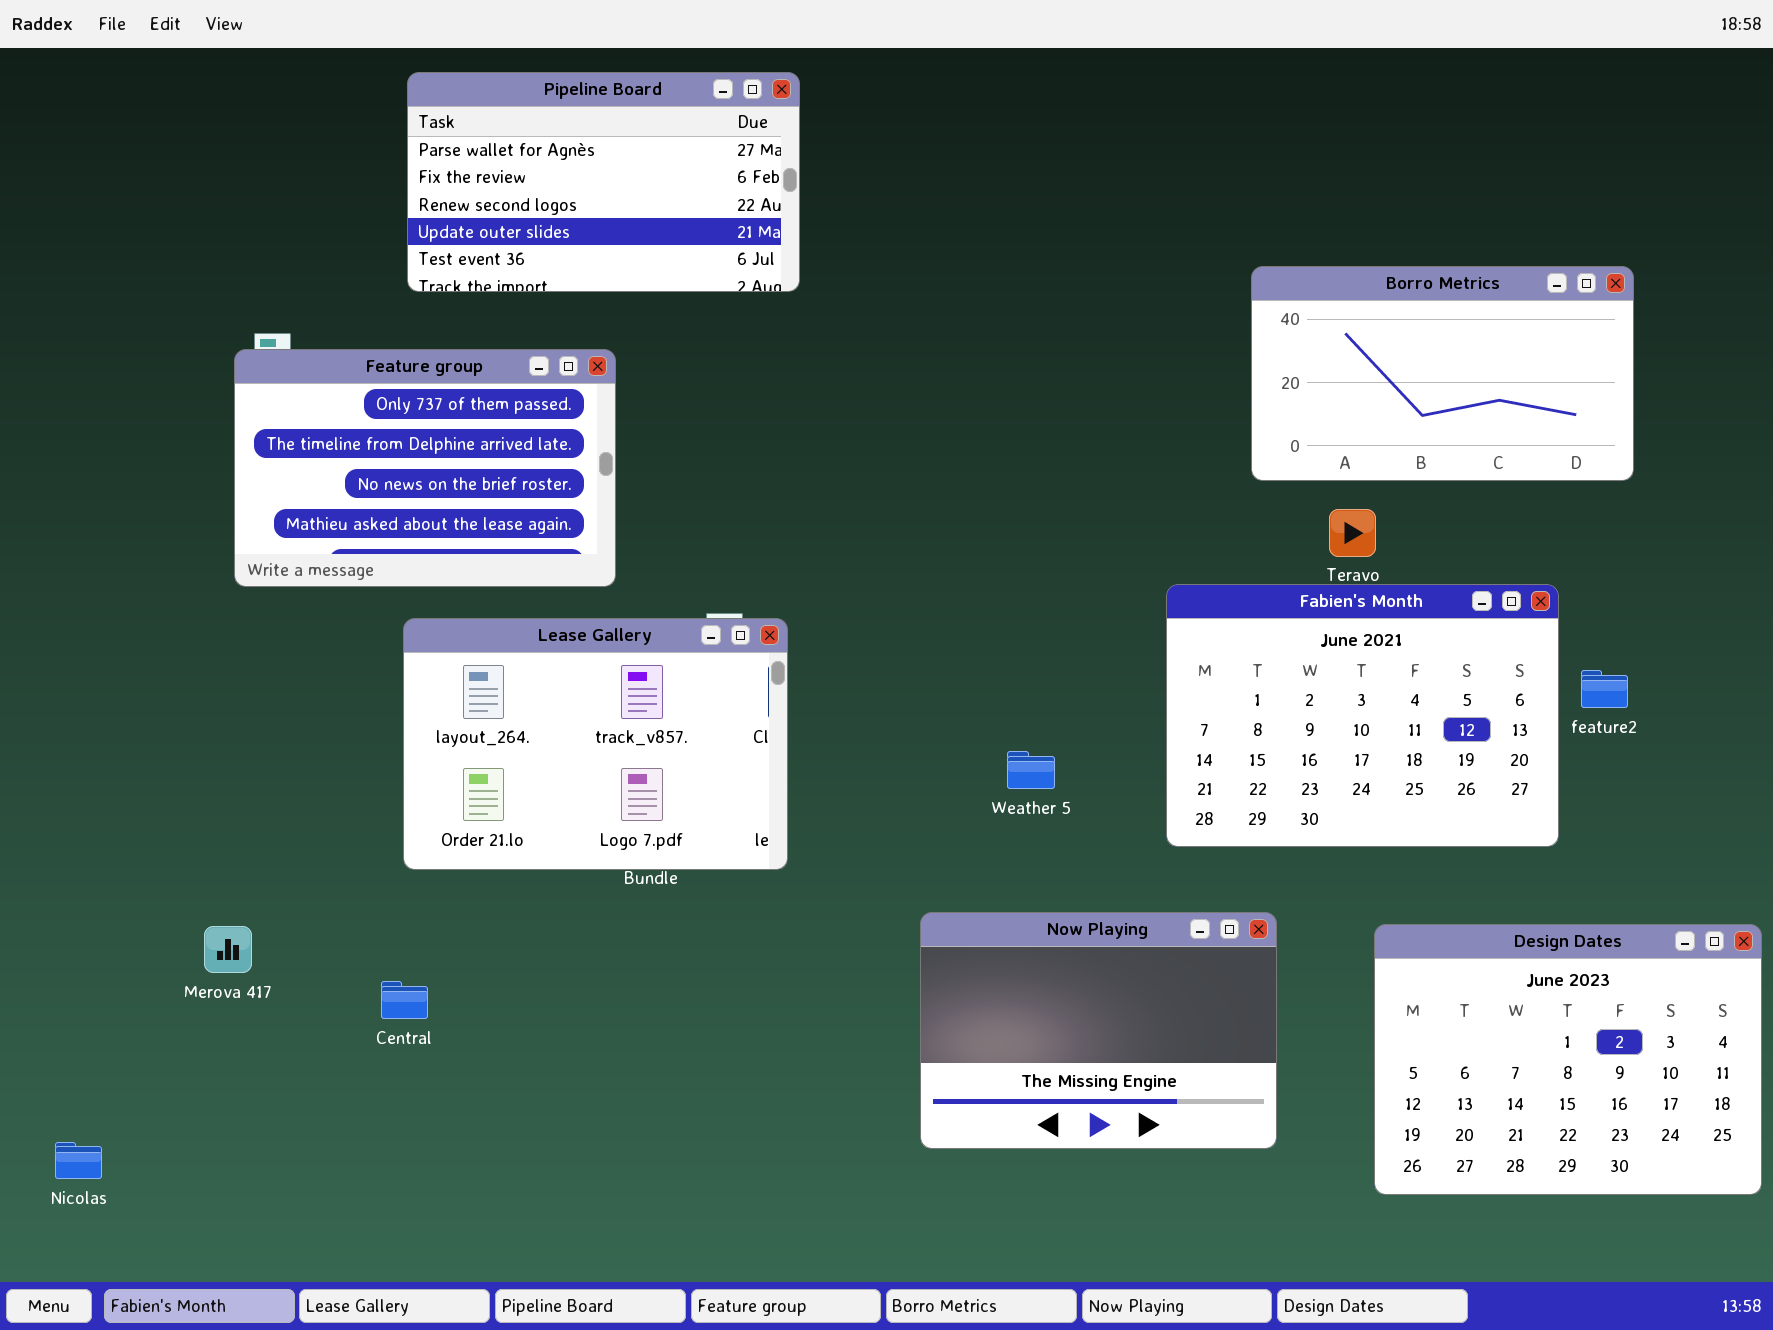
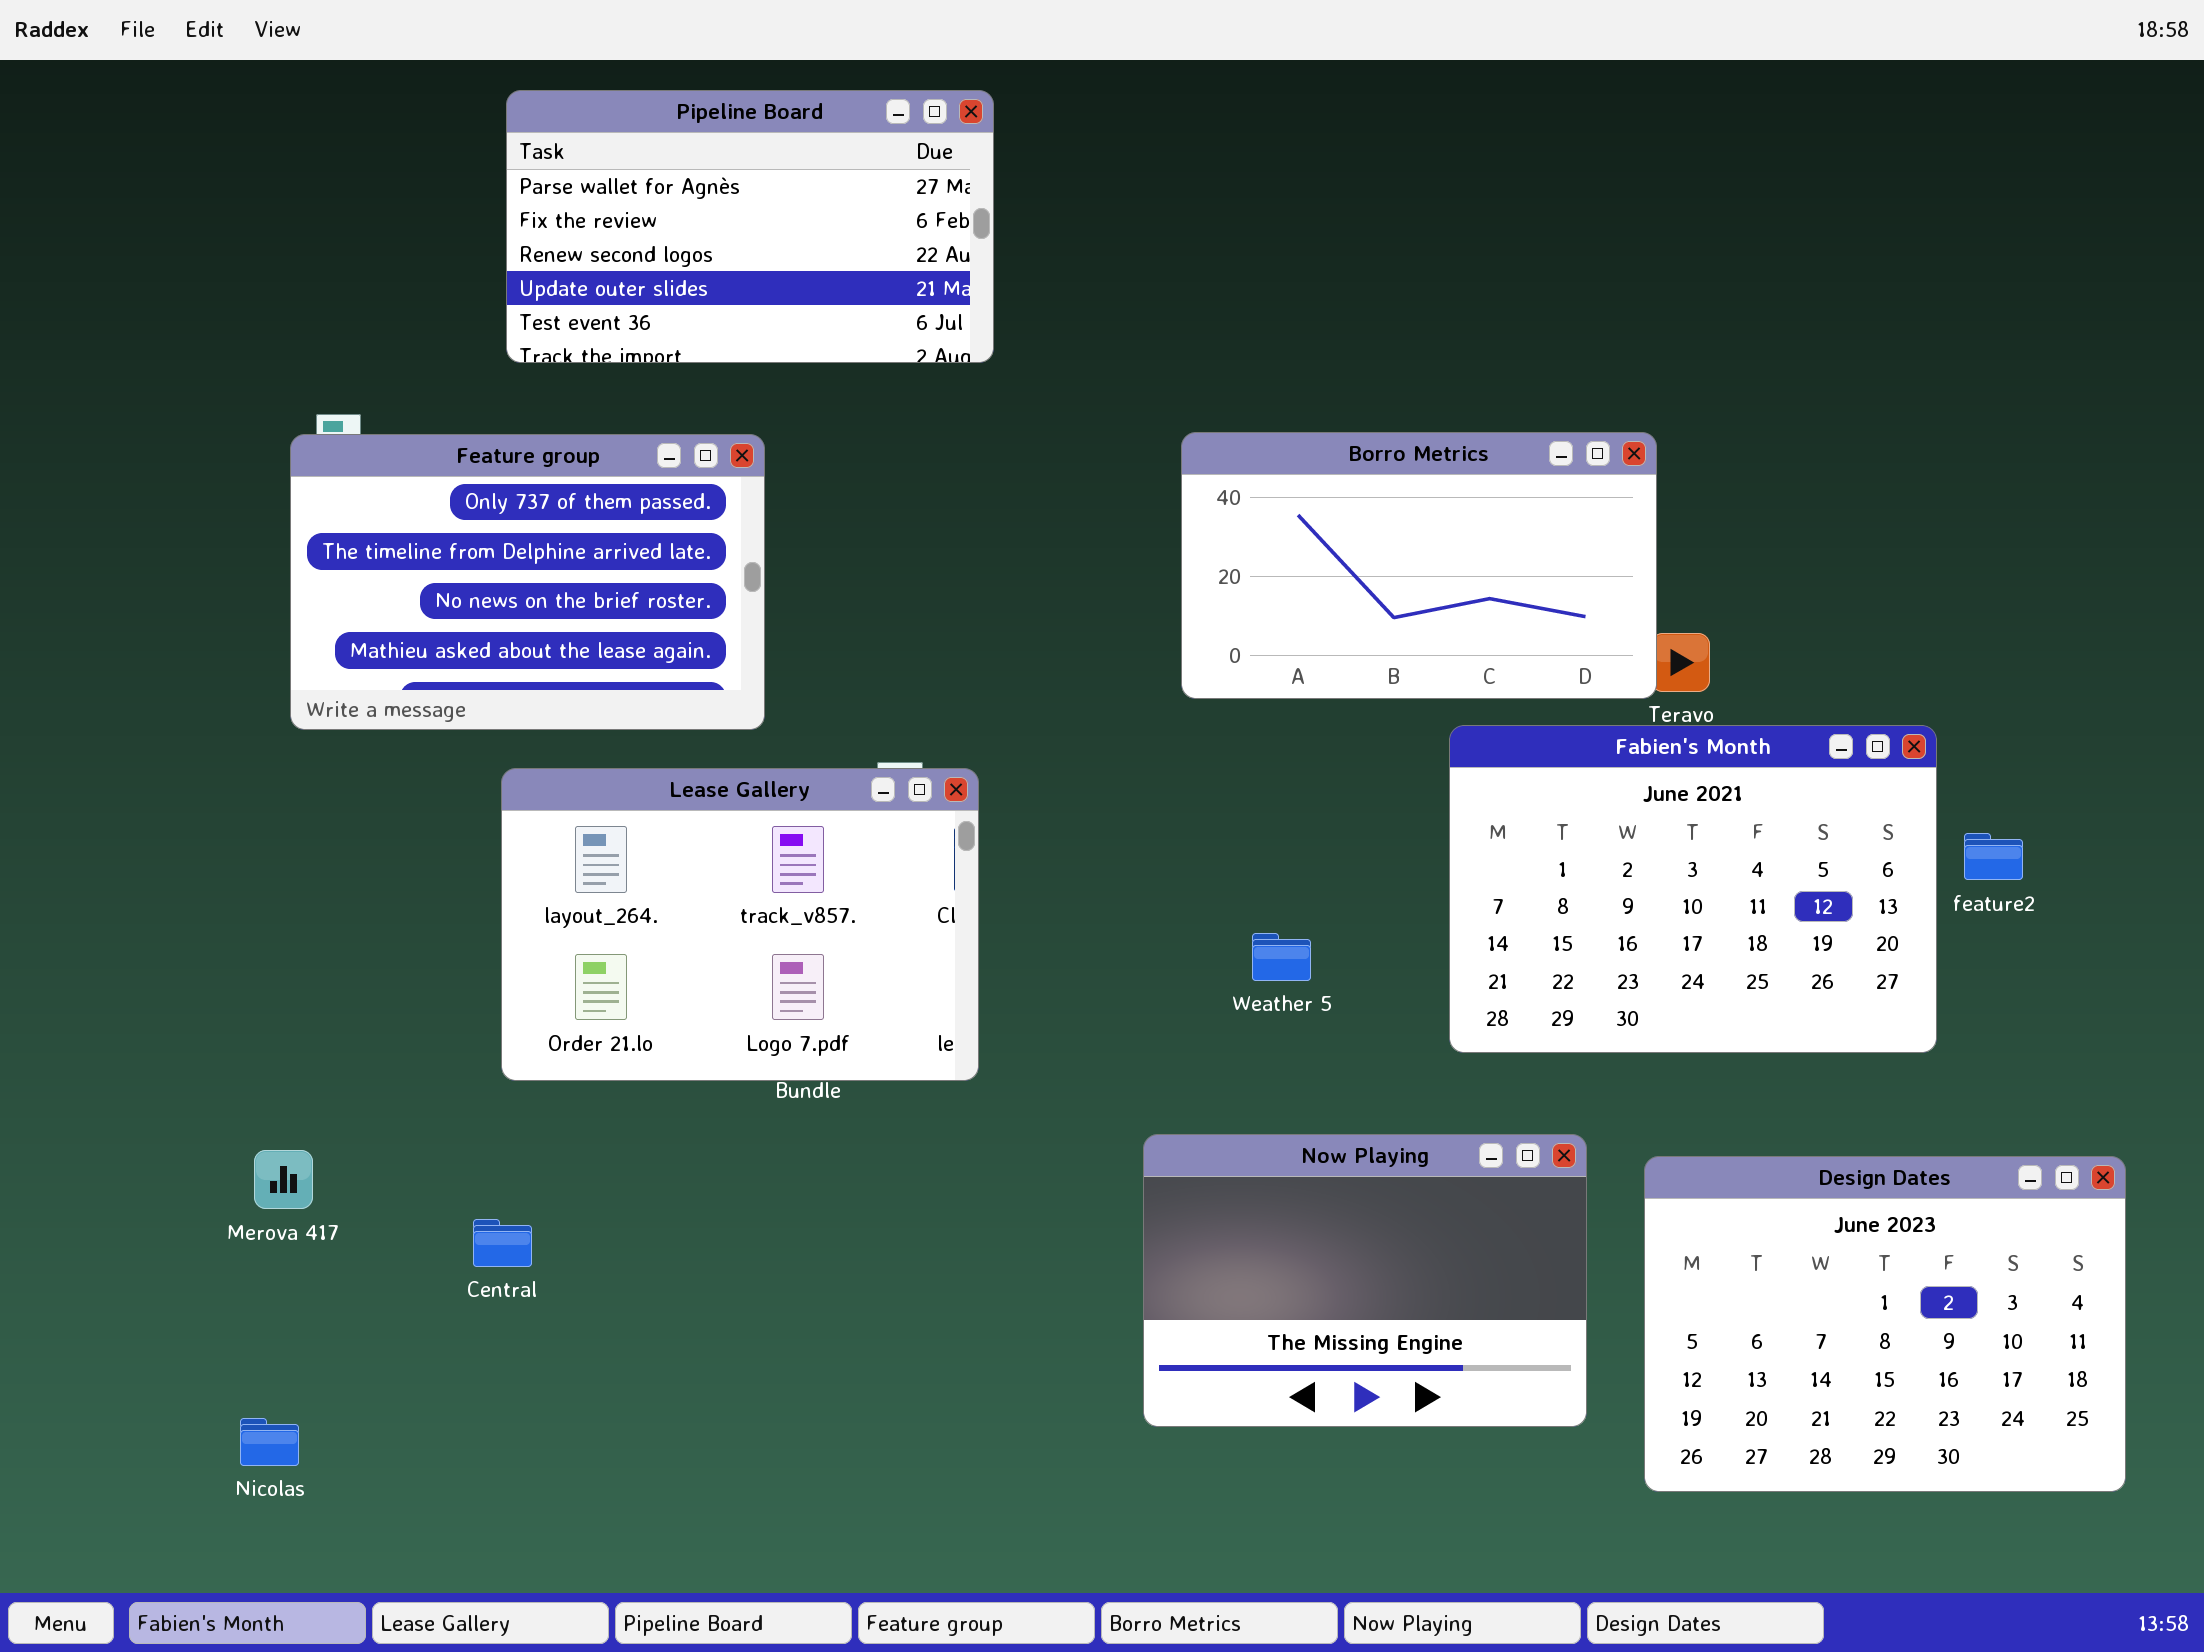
Borro Metrics: [1251,266,1634,481] -> [1181,432,1657,699], moved
Design Dates: [1374,924,1762,1195] -> [1644,1156,2126,1492], moved
Nicolas: [55,1142,102,1179] -> [240,1418,299,1466], moved

